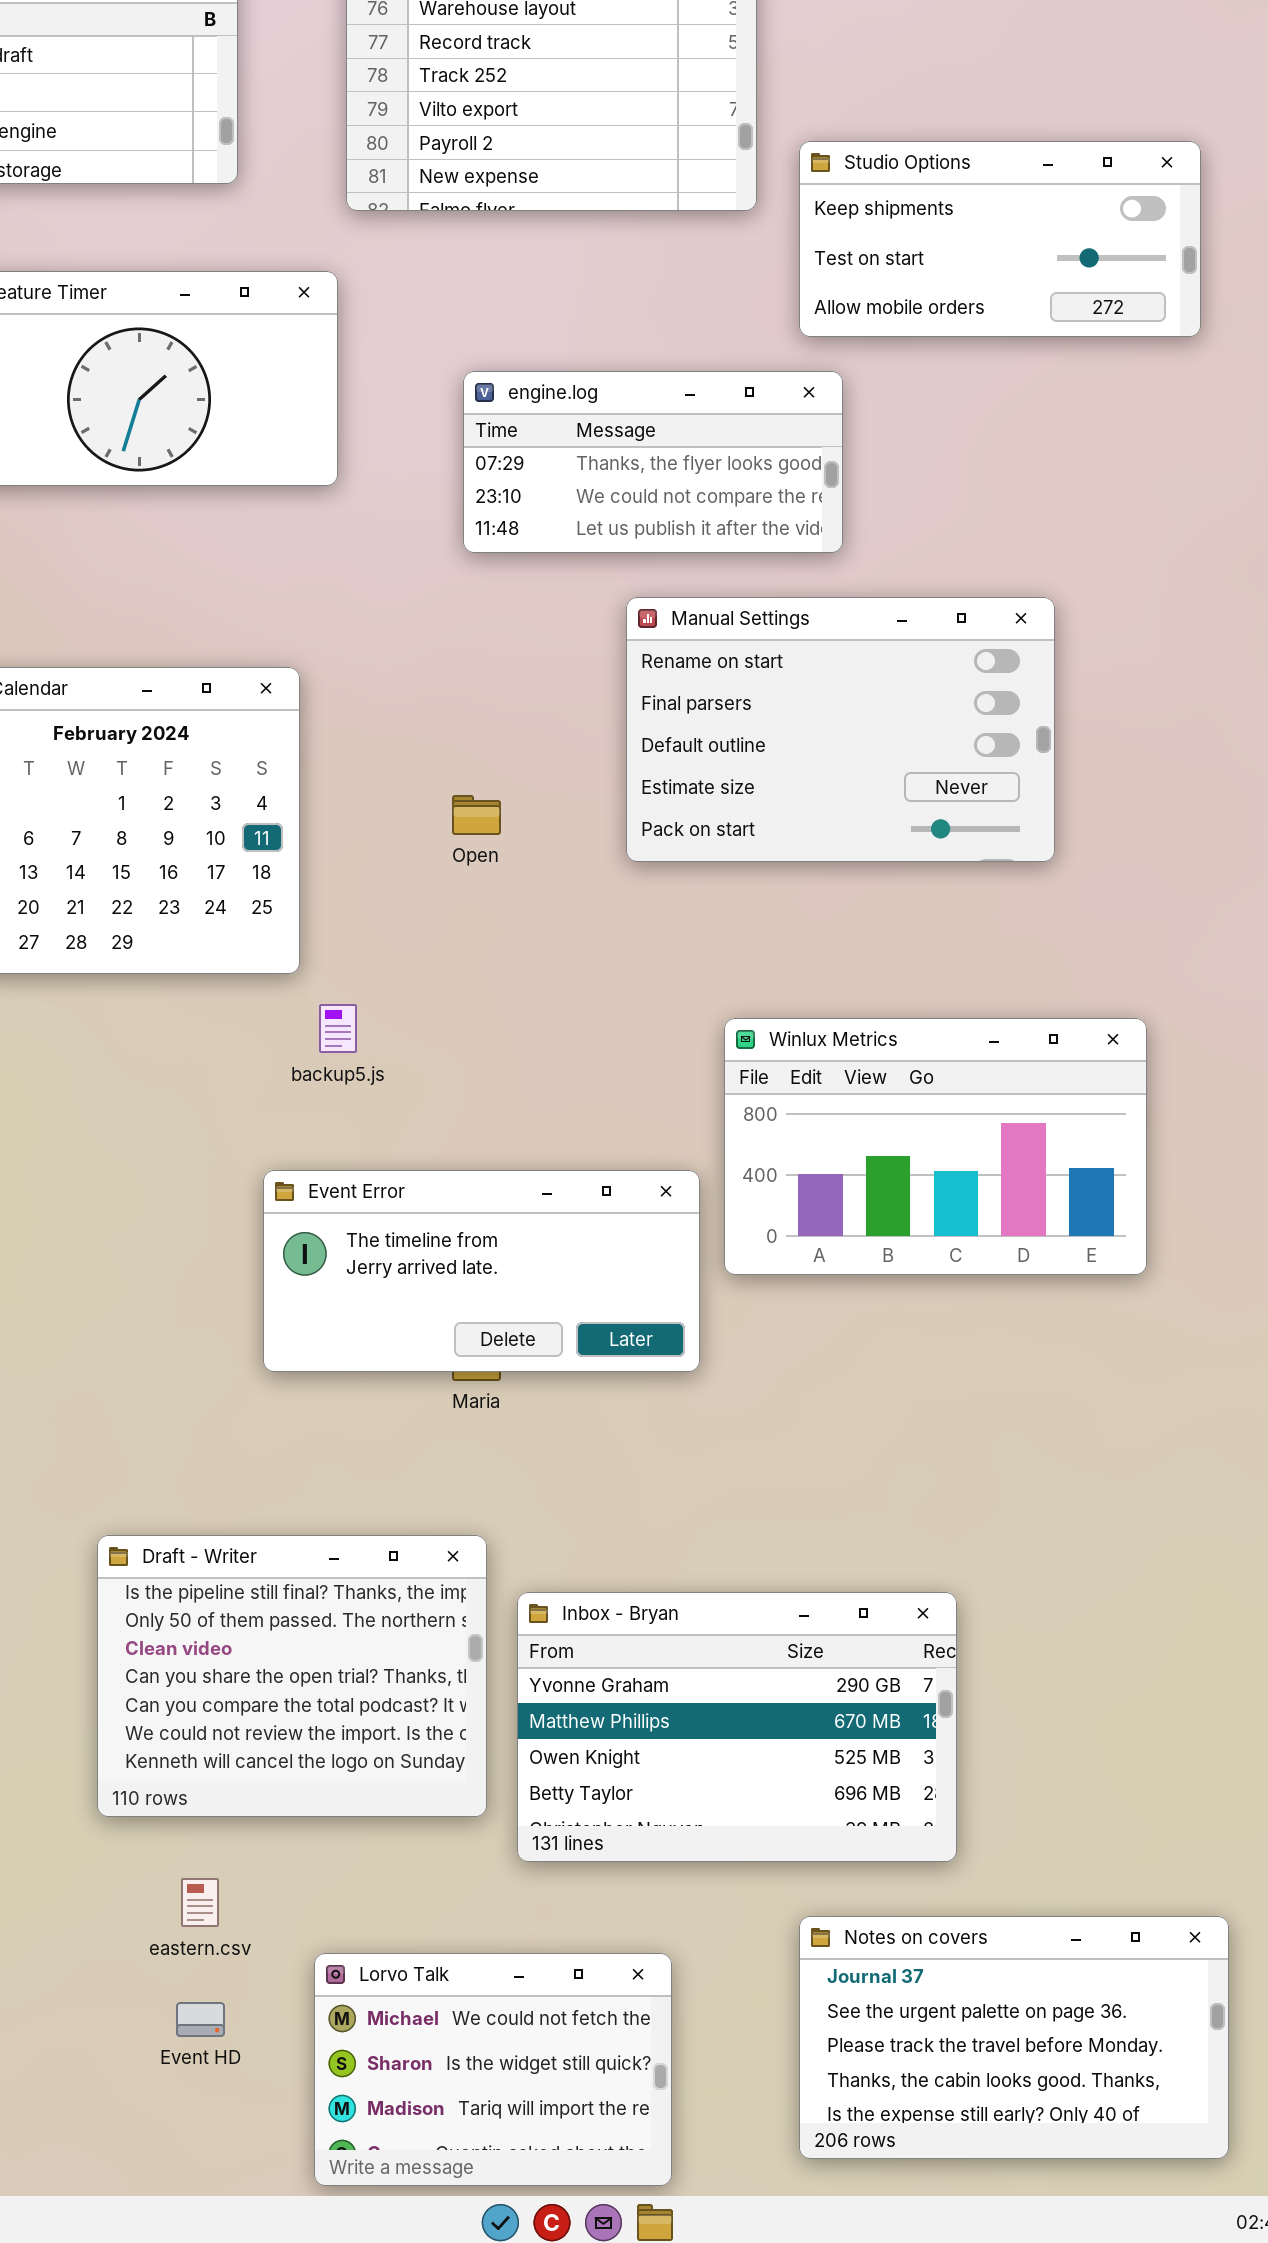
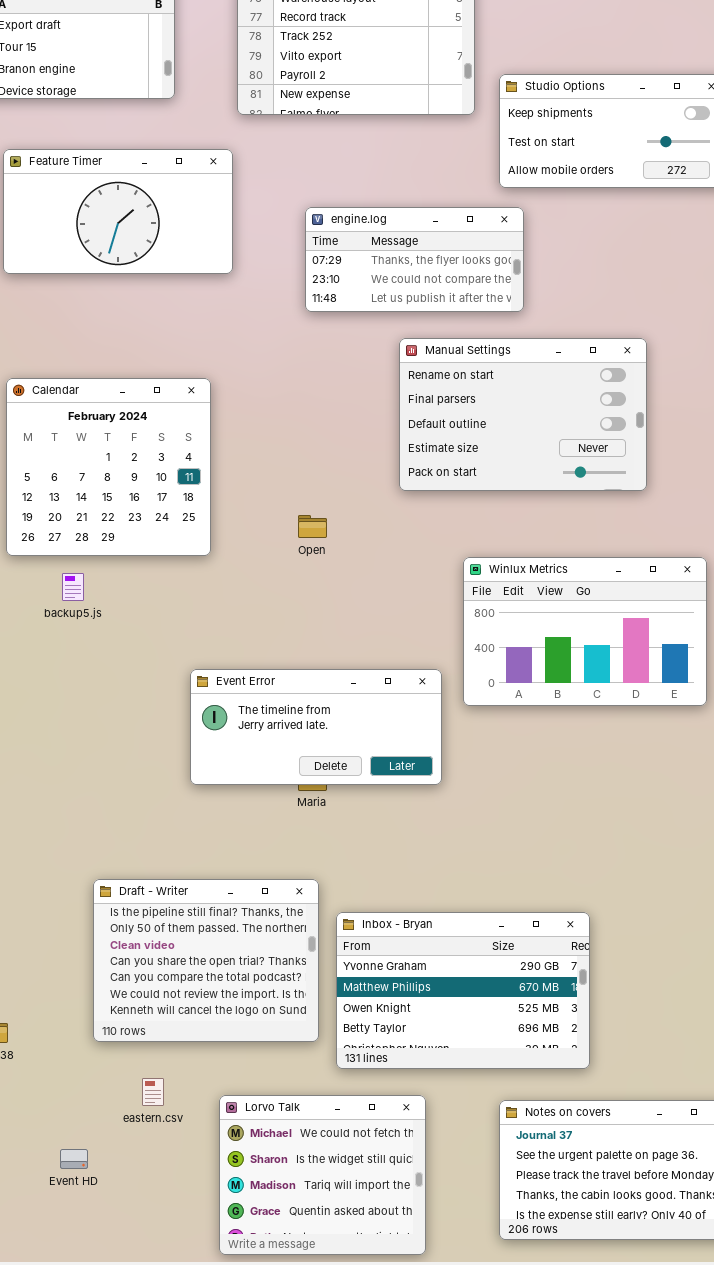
Open: [452,795,501,835] -> [298,515,327,538], moved
backup5.js: [319,1004,357,1053] -> [62,573,84,601], moved
Winlux Metrics: [724,1018,1147,1275] -> [463,557,707,706], moved
Lorvo Talk: [314,1953,672,2186] -> [219,1095,426,1255], resized
Event HD: [176,2002,225,2037] -> [60,1149,88,1169], moved

